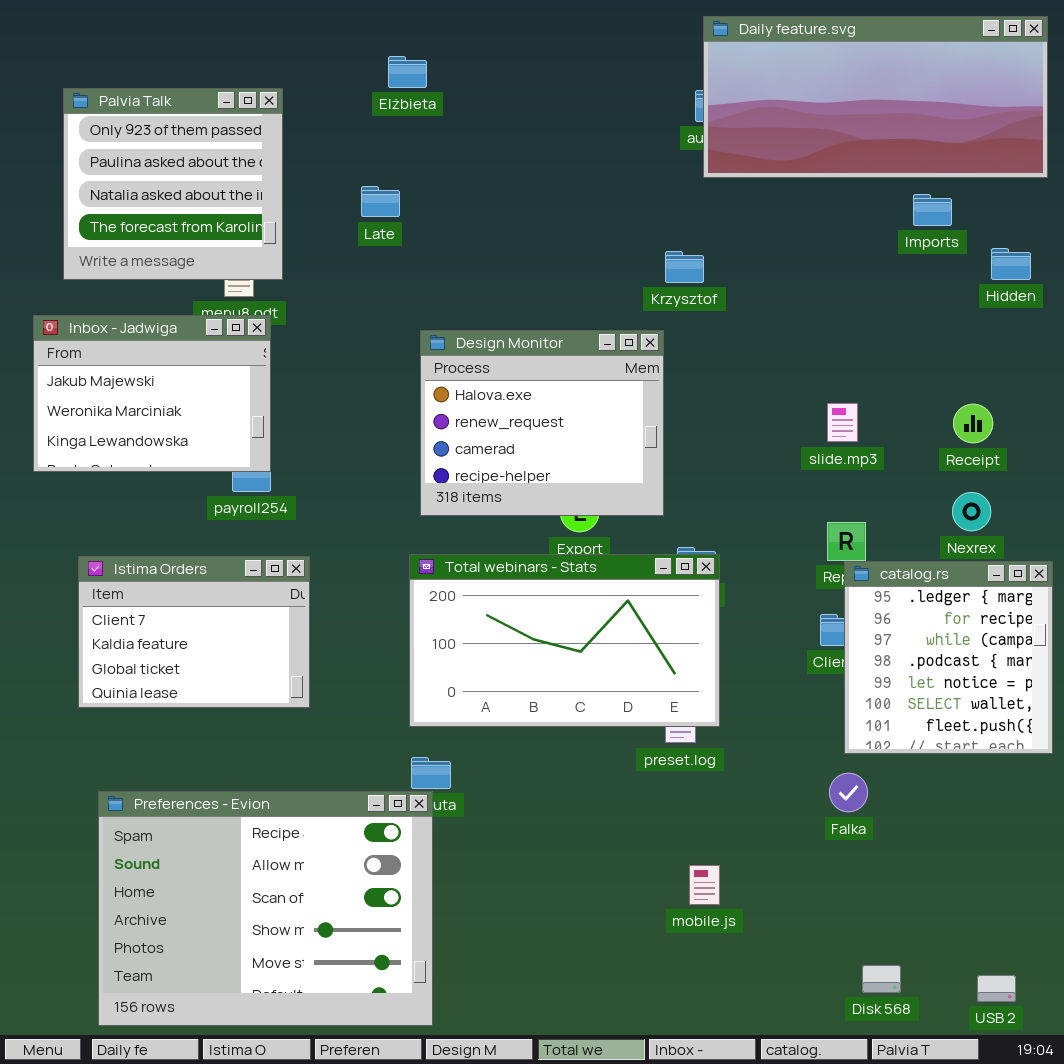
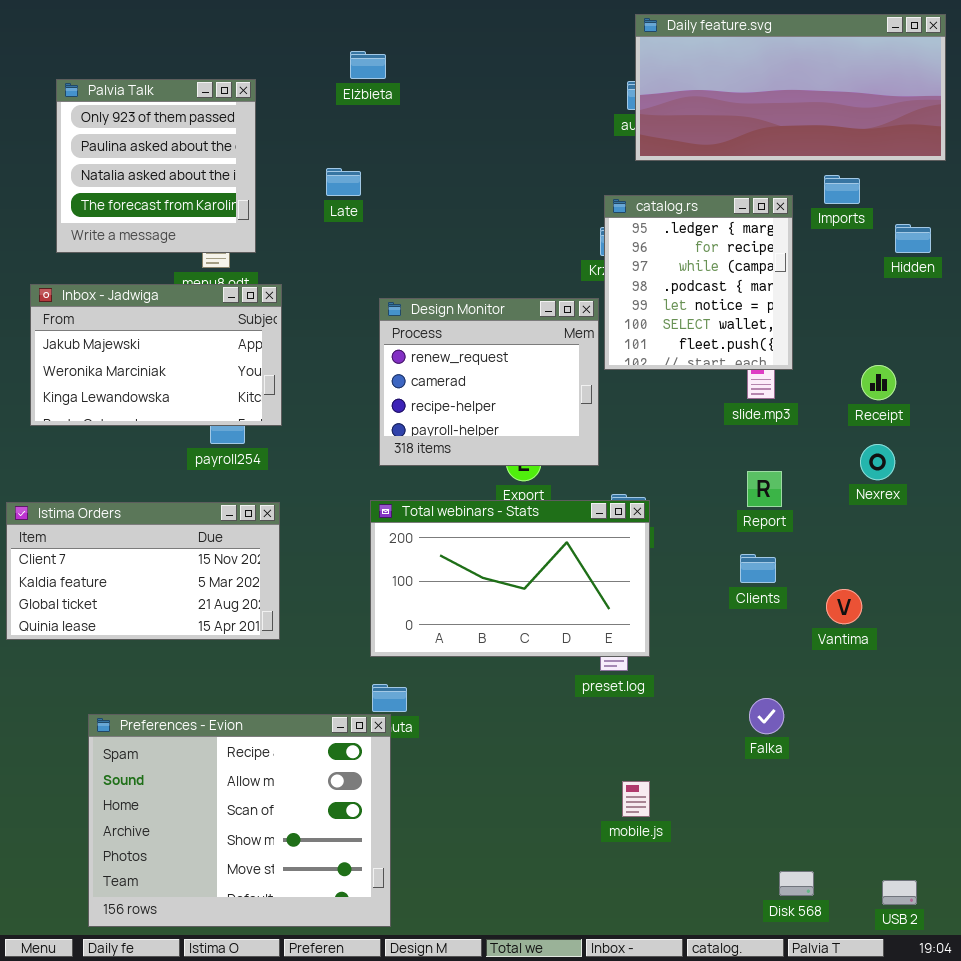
Inbox - Jadwiga: [33,315,271,472] -> [30,284,282,426], resized
Design Monitor: [420,330,664,516] -> [379,298,599,466], scrolled down 1 row
Istima Orders: [78,556,310,708] -> [6,502,280,640], resized
catalog.rs: [844,561,1053,754] -> [604,195,793,370], moved

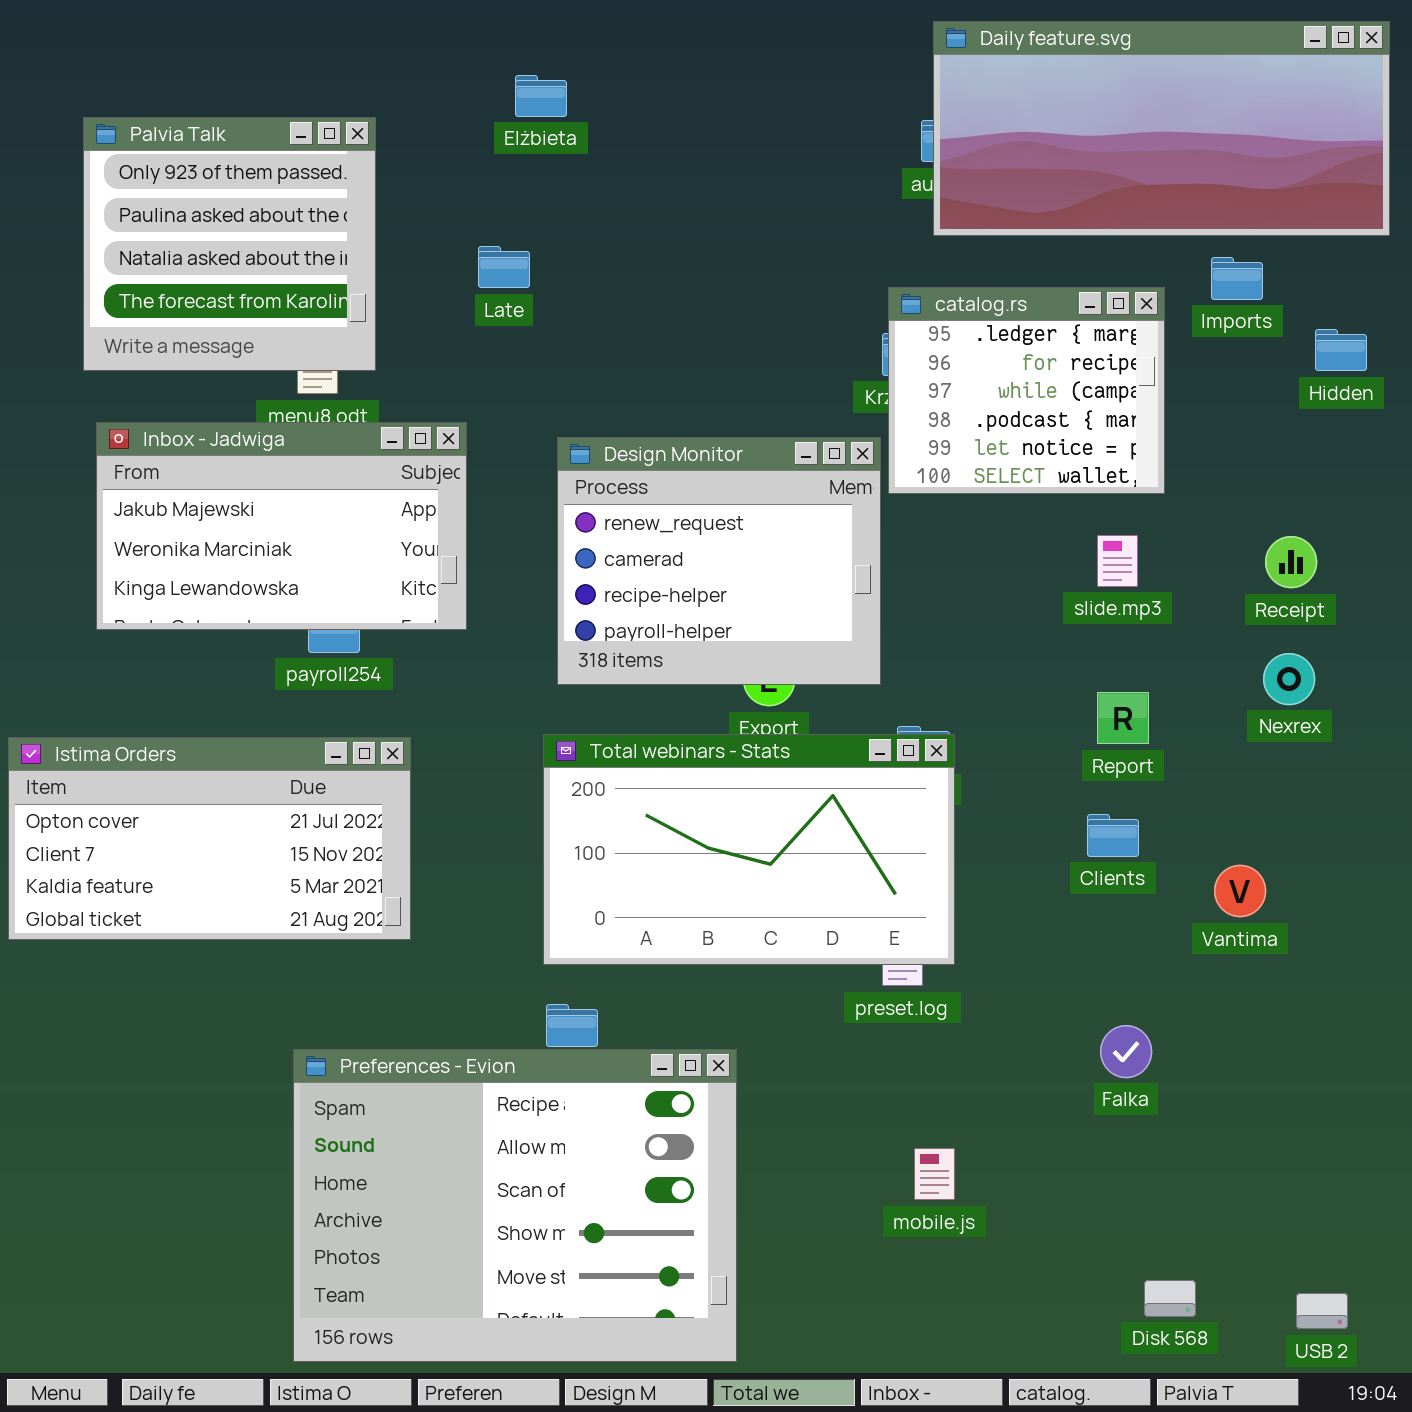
catalog.rs: [604,195,793,370] -> [888,287,1165,494], resized
Inbox - Jadwiga: [30,284,282,426] -> [96,422,467,630], moved
Istima Orders: [6,502,280,640] -> [8,737,411,940], scrolled up 1 row
Preferences - Evion: [88,714,391,927] -> [293,1049,737,1362], moved

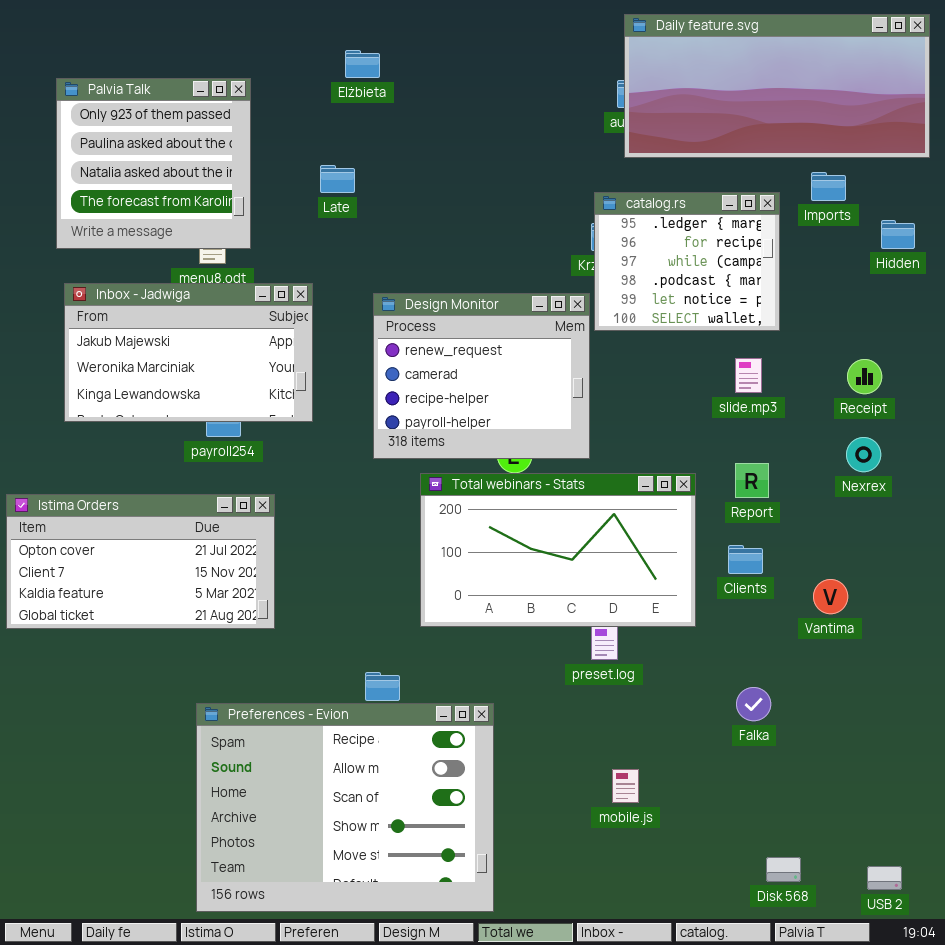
Total webinars - Stats: [543,734,955,965] -> [420,473,696,627], moved

